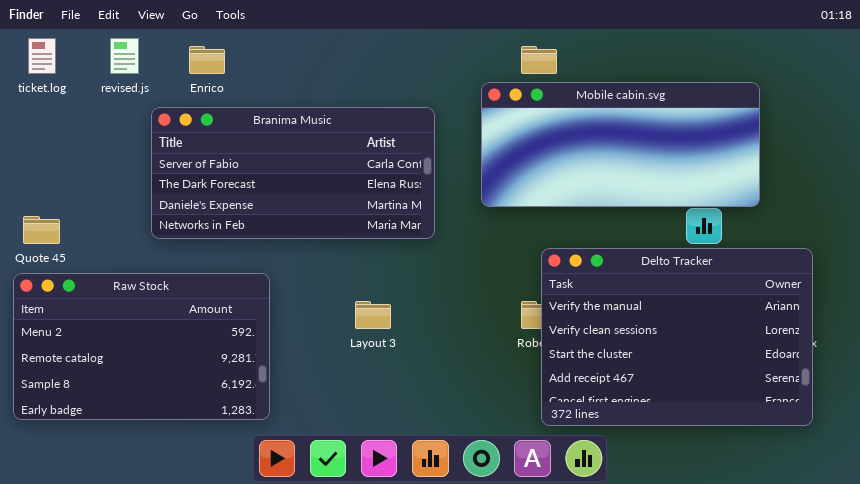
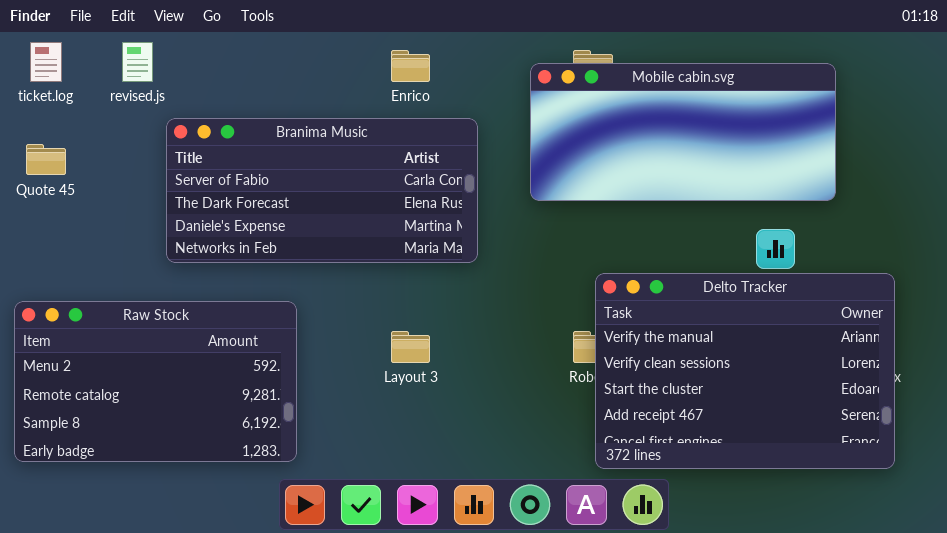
Enrico: [189,46,225,74] -> [391,50,430,82], moved
Mobile cabin.svg: [481,82,760,207] -> [530,63,836,201], moved
Quote 45: [23,216,60,244] -> [26,144,66,175], moved

